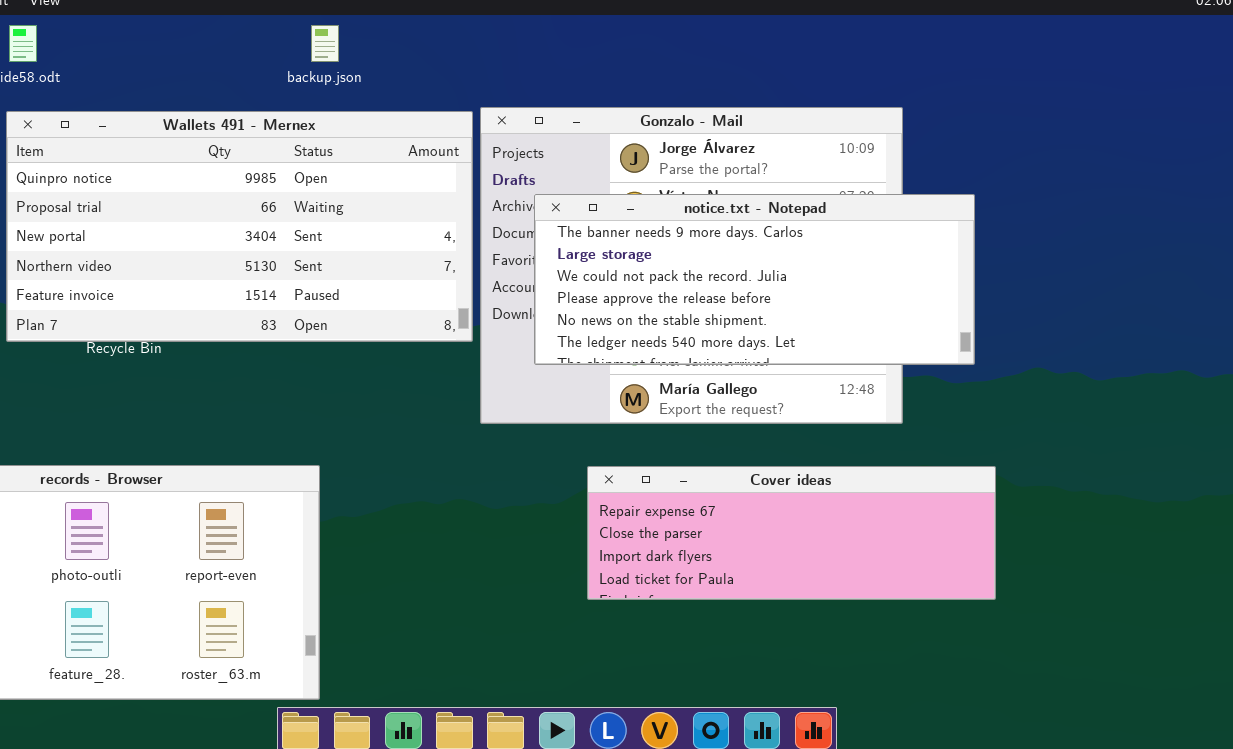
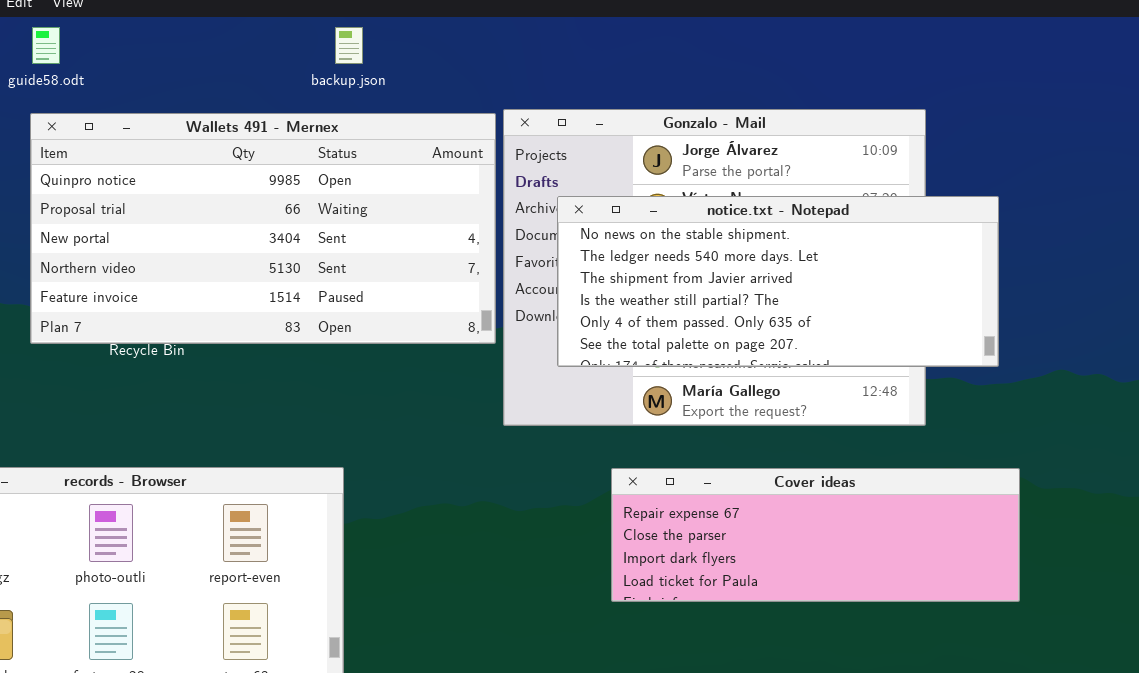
notice.txt - Notepad: [534,194,975,365] -> [557,196,999,367], scrolled down 4 rows

